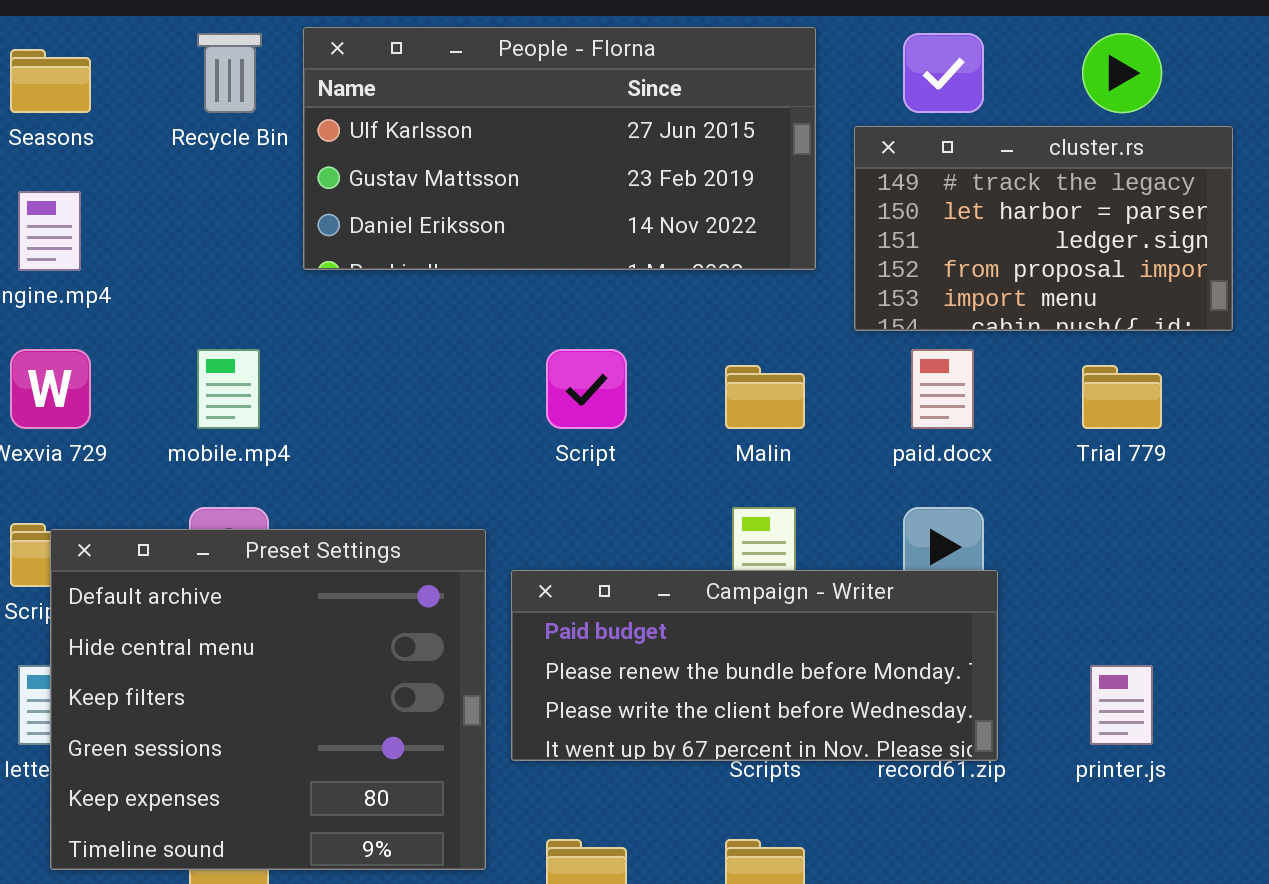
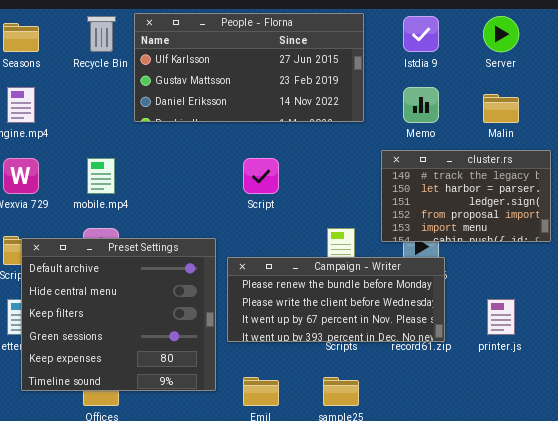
cluster.rs: [854,126,1233,331] -> [381,150,551,242], moved
Malin: [725,365,805,429] -> [483,94,519,123], moved
Campaign - Writer: [511,570,998,761] -> [227,257,445,342], scrolled down 1 row

